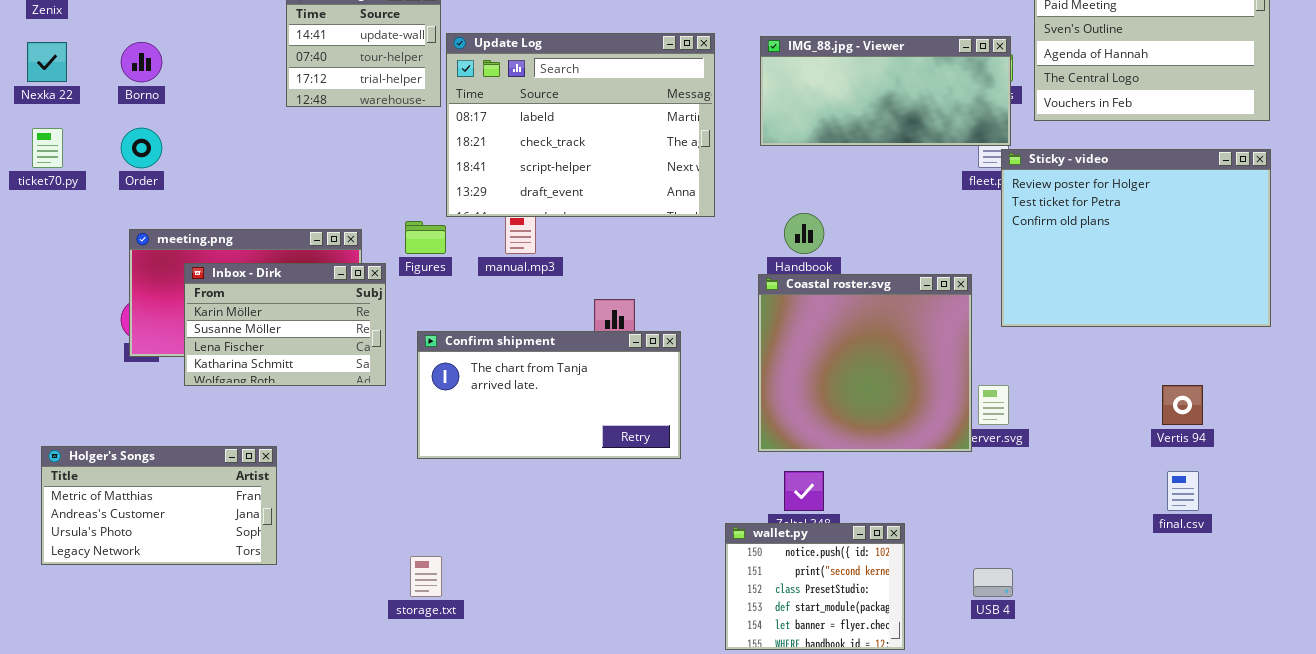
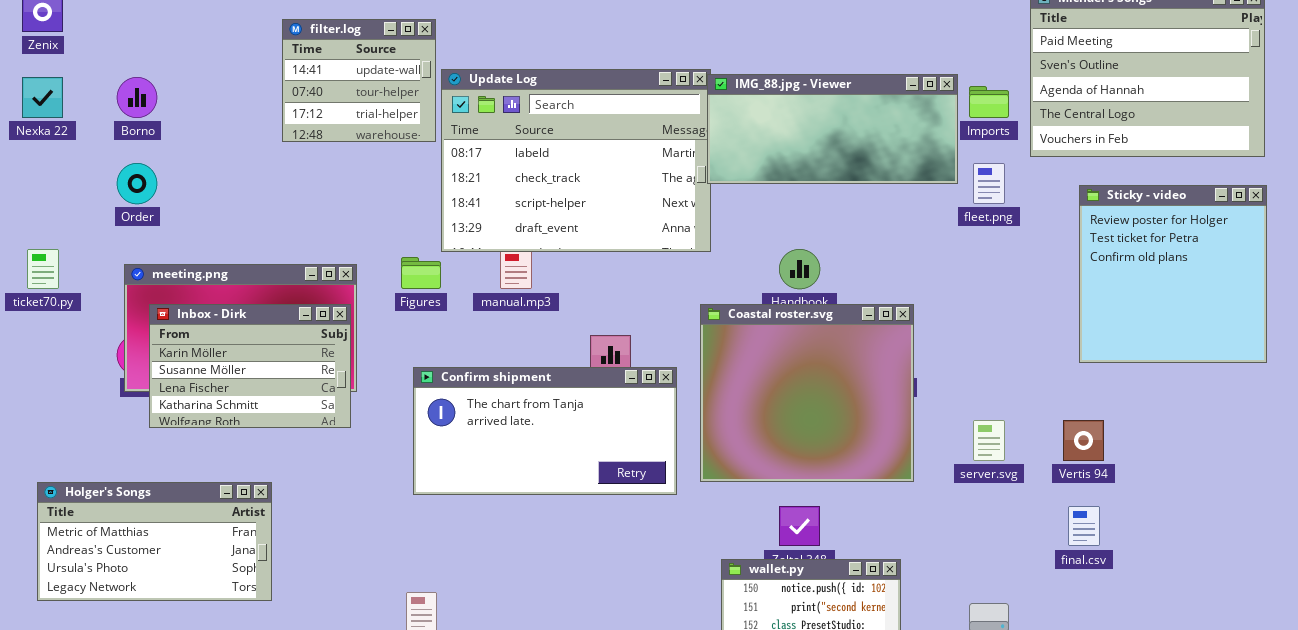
IMG_88.jpg - Viewer: [760,36,1011,146] -> [707,74,958,184], moved
ticket70.py: [32,128,63,168] -> [27,249,59,289], moved
Sticky - video: [1001,149,1271,327] -> [1079,185,1267,363], resized
Inbox - Dirk: [184,263,386,386] -> [149,304,351,428], moved
Coastal roster.svg: [758,274,972,452] -> [700,304,914,482], moved
Vertis 94: [1162,385,1203,425] -> [1063,420,1104,461], moved
final.csv: [1167,471,1199,511] -> [1068,506,1100,546], moved

